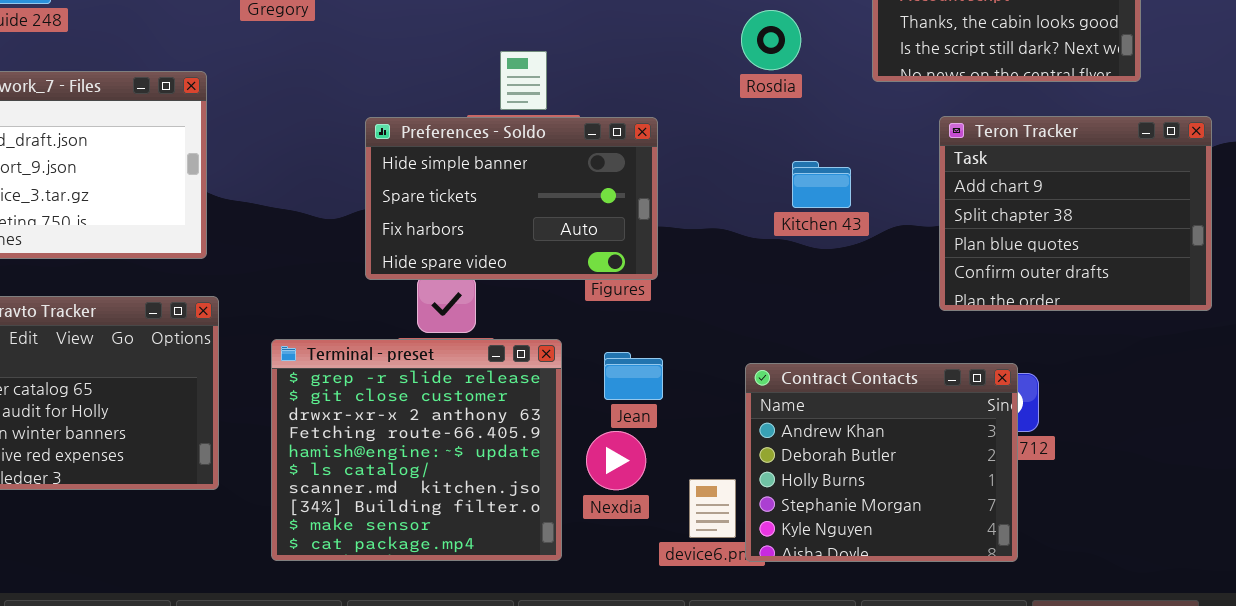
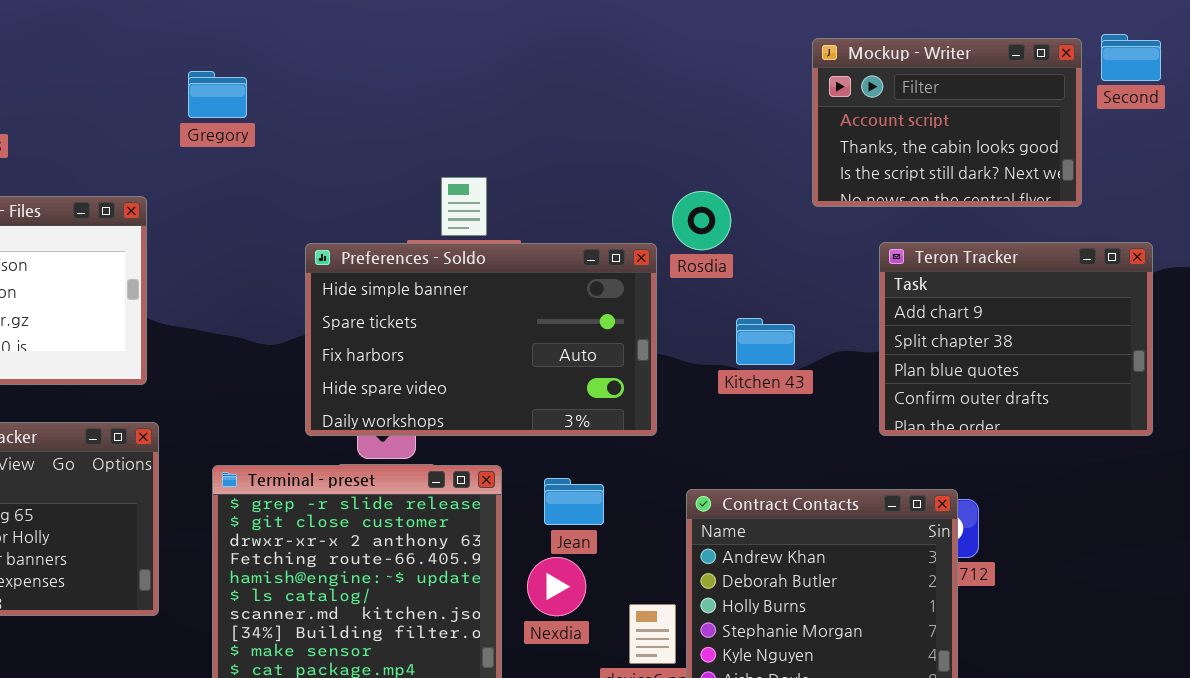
Rosdia: [741,10,801,70] -> [672,191,731,250], moved
Preferences - Soldo: [365,117,658,280] -> [305,243,657,436], resized
Kitchen 43: [792,161,851,208] -> [736,318,795,365], moved

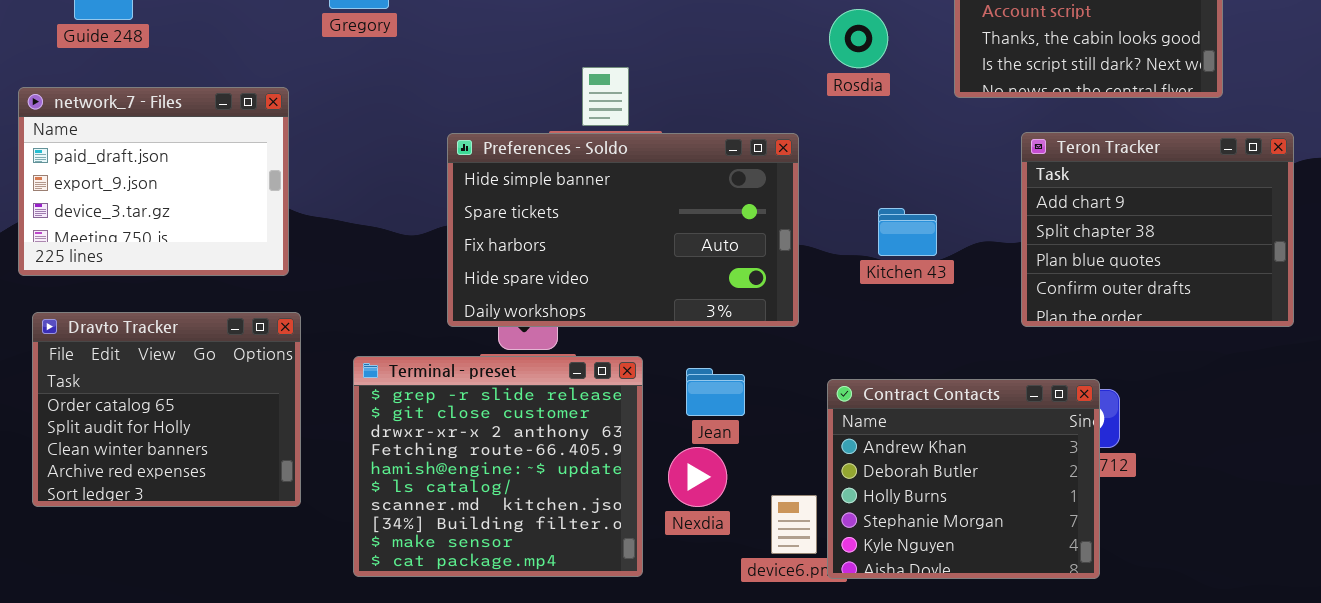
Rosdia: [672,191,731,250] -> [829,9,888,68], moved

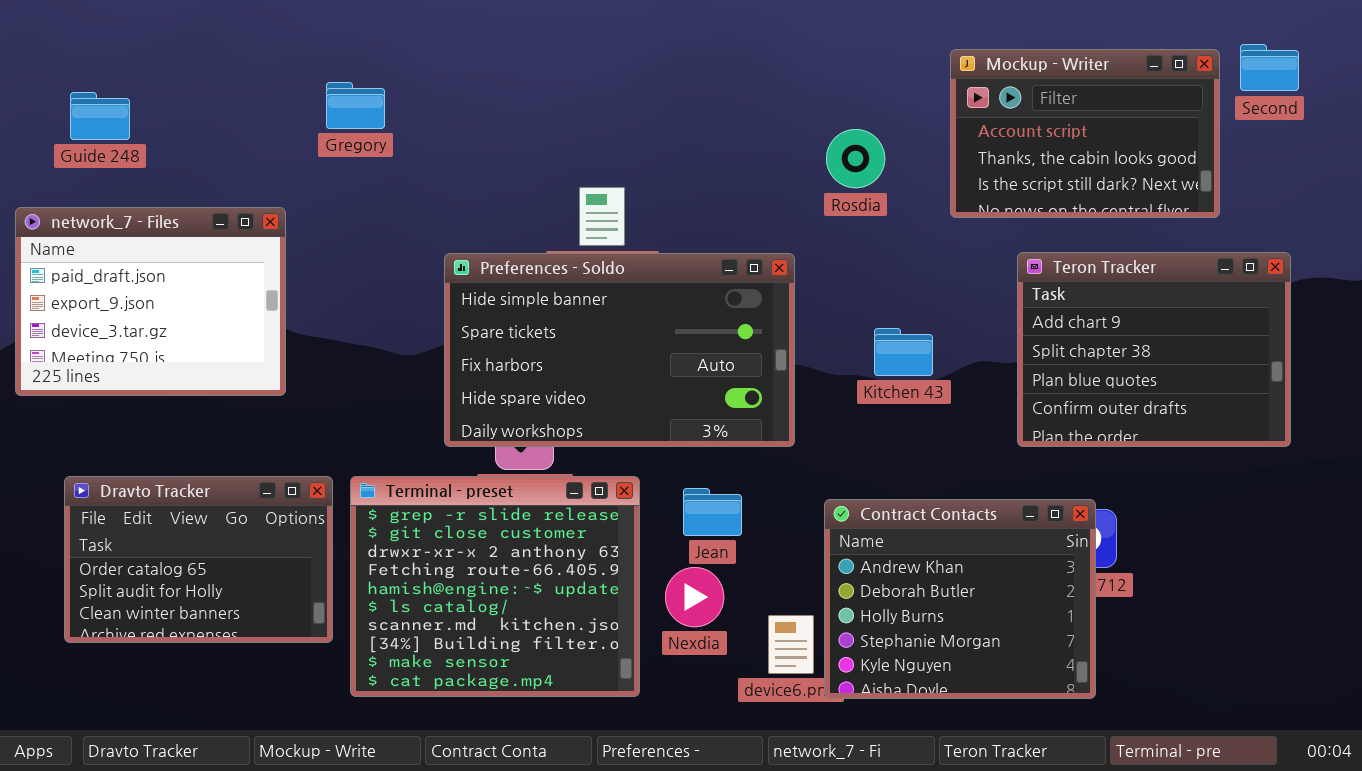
Dravto Tracker: [32,312,301,507] -> [64,476,333,643], moved, resized

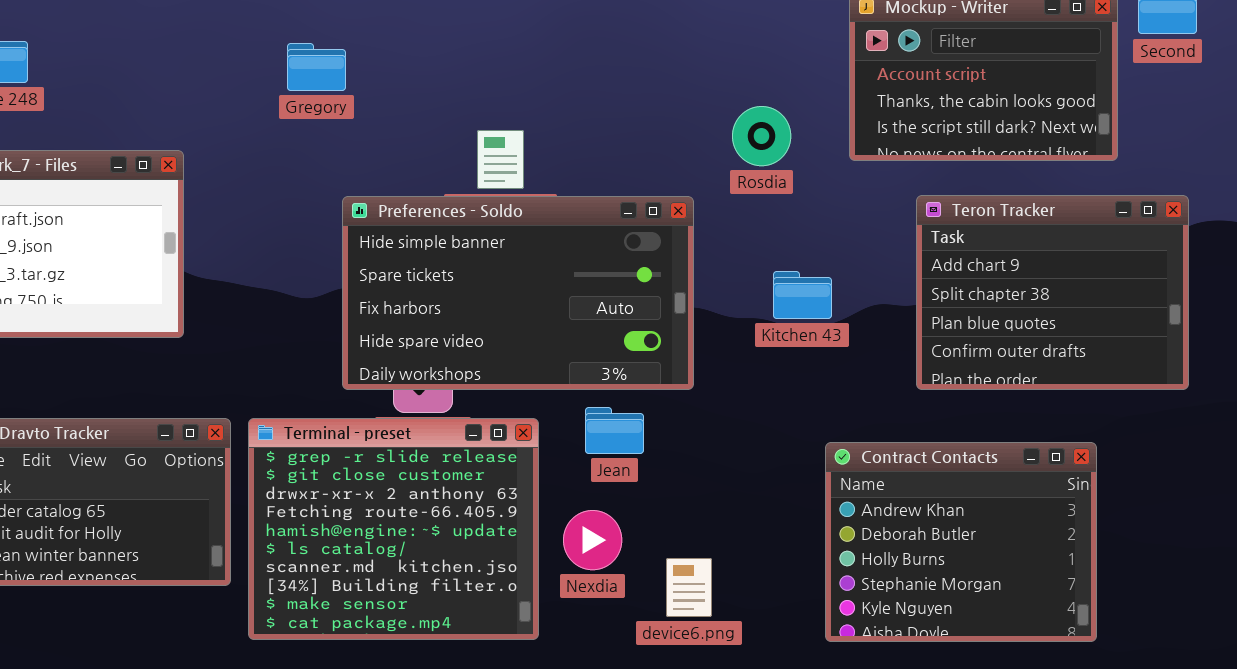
Gregory: [326,82,385,129] -> [287,43,346,91], moved
Rosdia: [826,129,885,188] -> [732,106,791,166], moved
Jean: [683,488,742,536] -> [585,407,644,454], moved
Contract Contacts: [824,499,1096,699] -> [825,442,1097,642], moved

